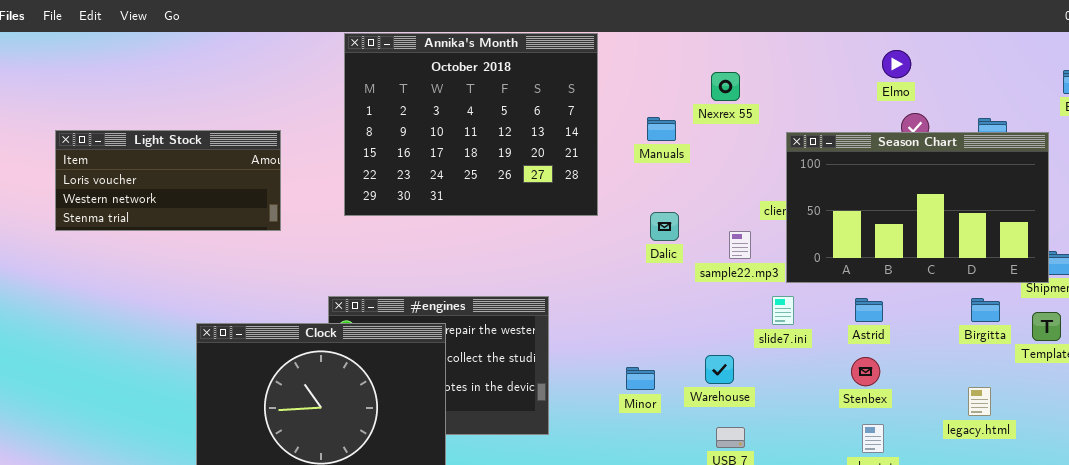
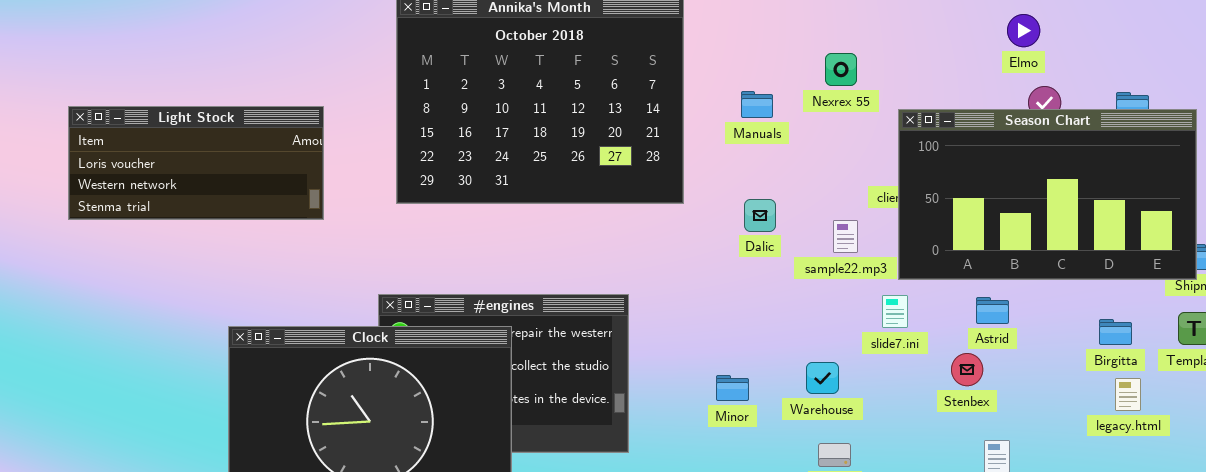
Nexrex 55: [711,72,740,101] -> [825,53,857,86], moved
Birgitta: [971,298,1000,322] -> [1099,319,1132,345], moved
Stenbex: [851,357,880,386] -> [951,353,983,386], moved
legacy.html: [968,387,991,416] -> [1115,378,1141,411], moved

